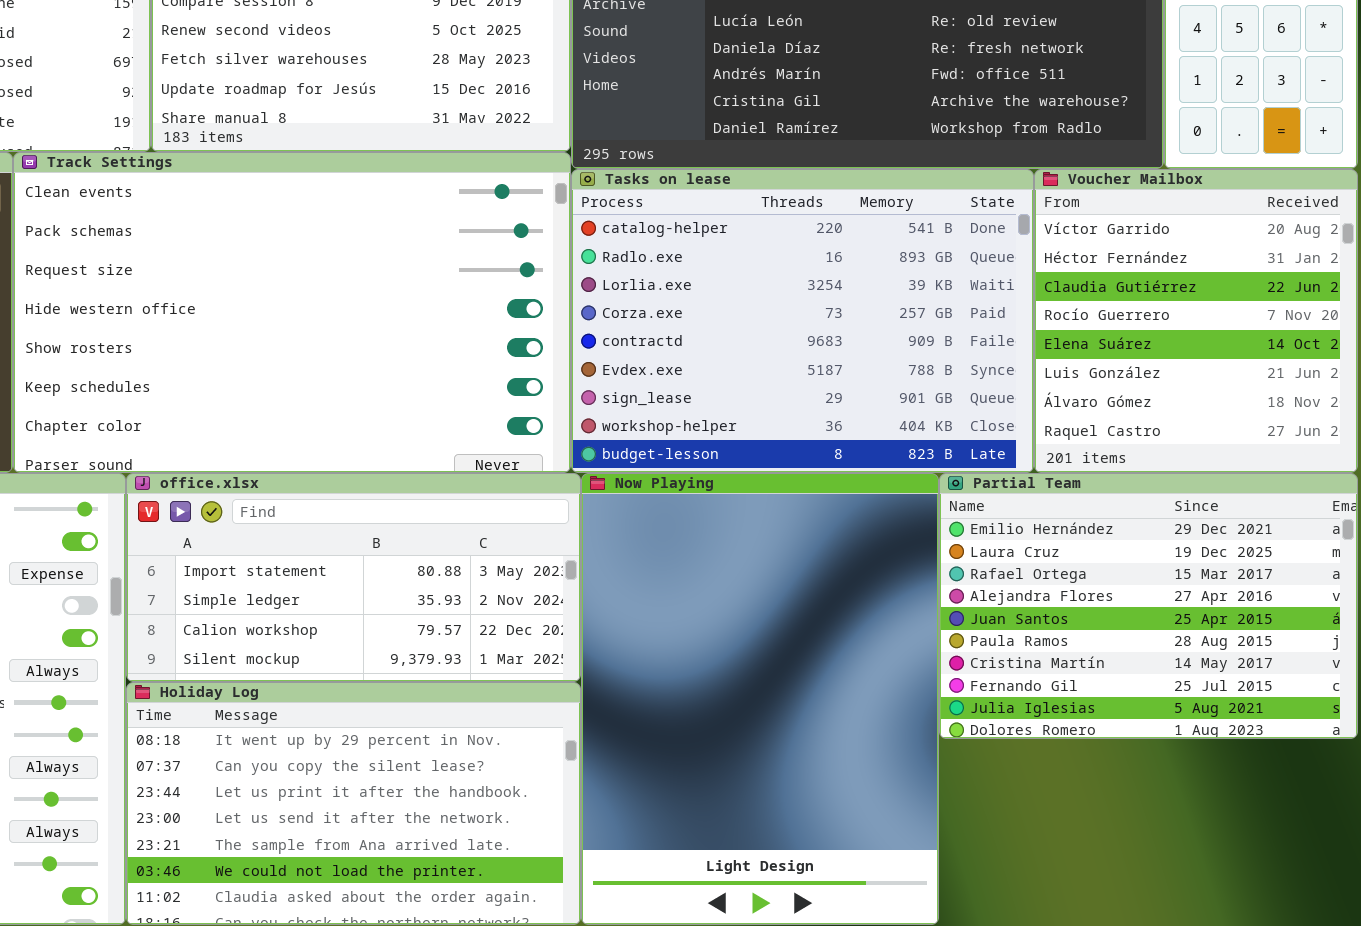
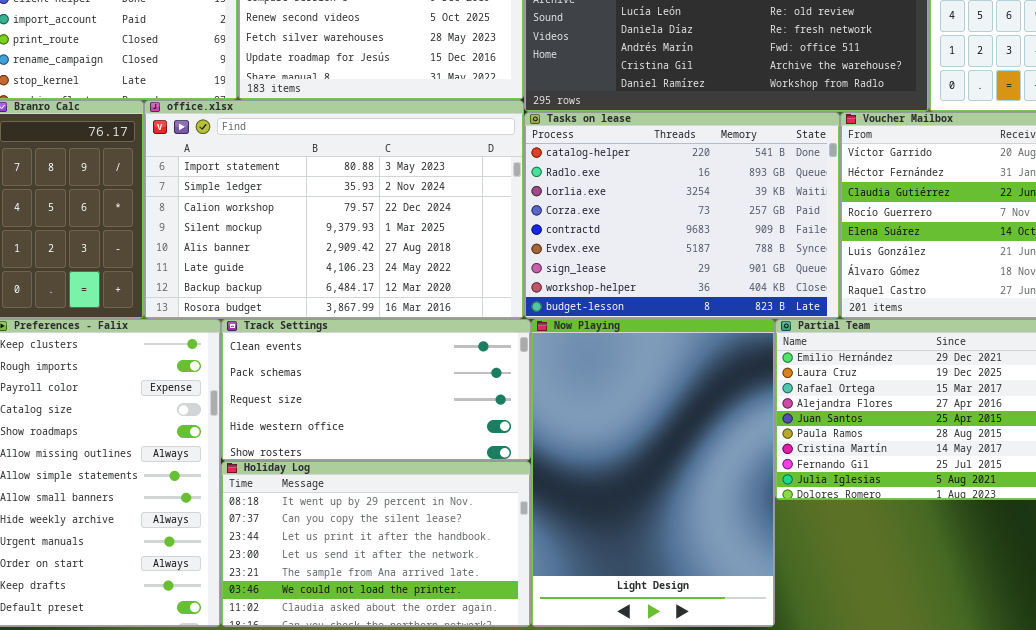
Track Settings: [13,152,571,473] -> [221,319,531,461], moved, resized
office.xlsx: [126,473,581,682] -> [144,100,524,319], moved, resized

